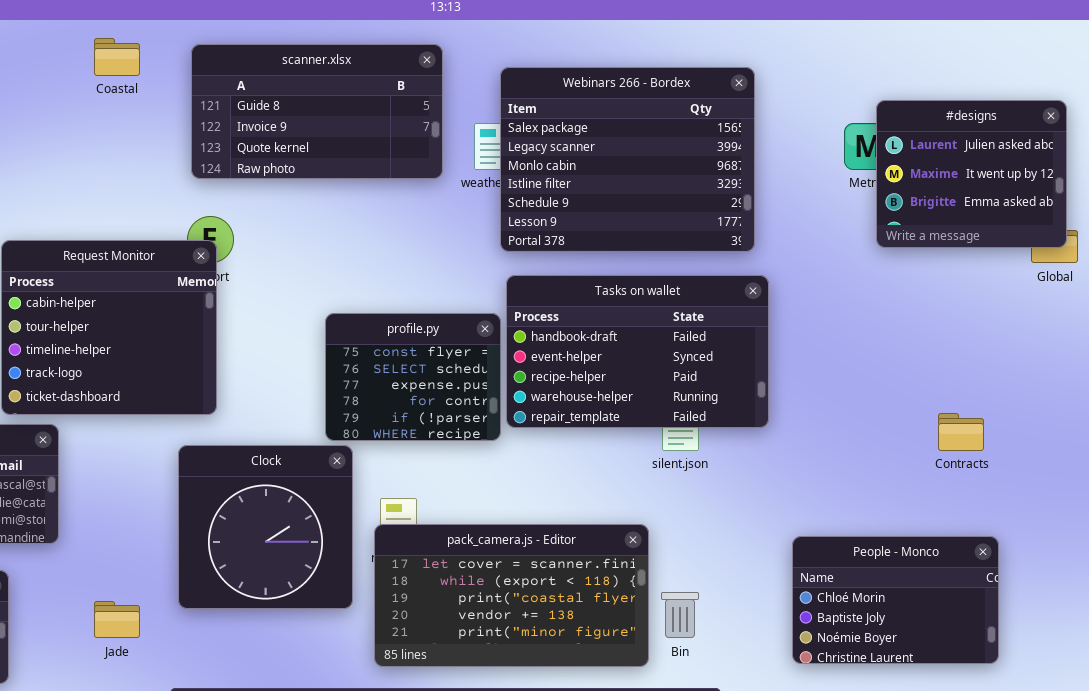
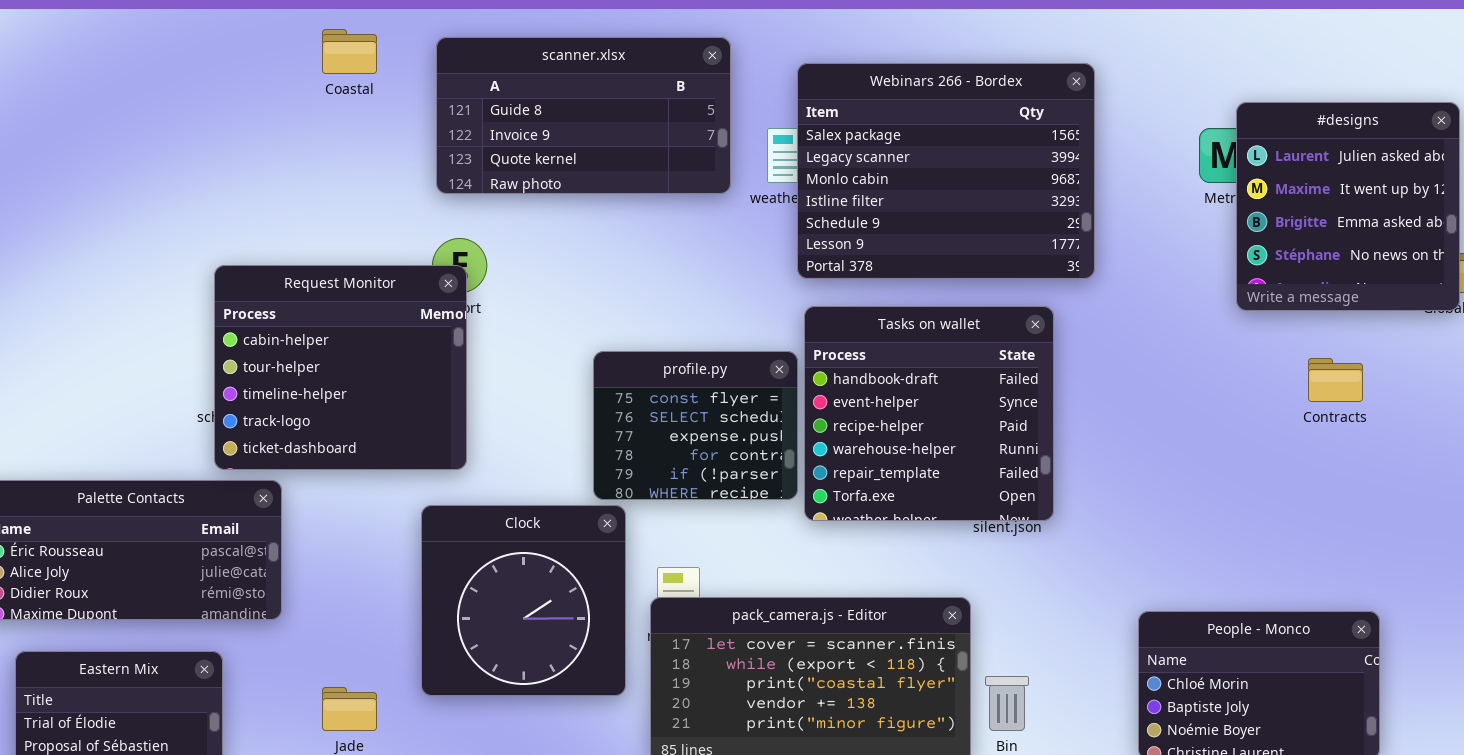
#designs: [876,100,1067,248] -> [1236,102,1460,311], resized
Tasks on wallet: [506,275,769,428] -> [804,306,1054,521], resized
Contracts: [938,413,984,451] -> [1308,358,1363,402], moved

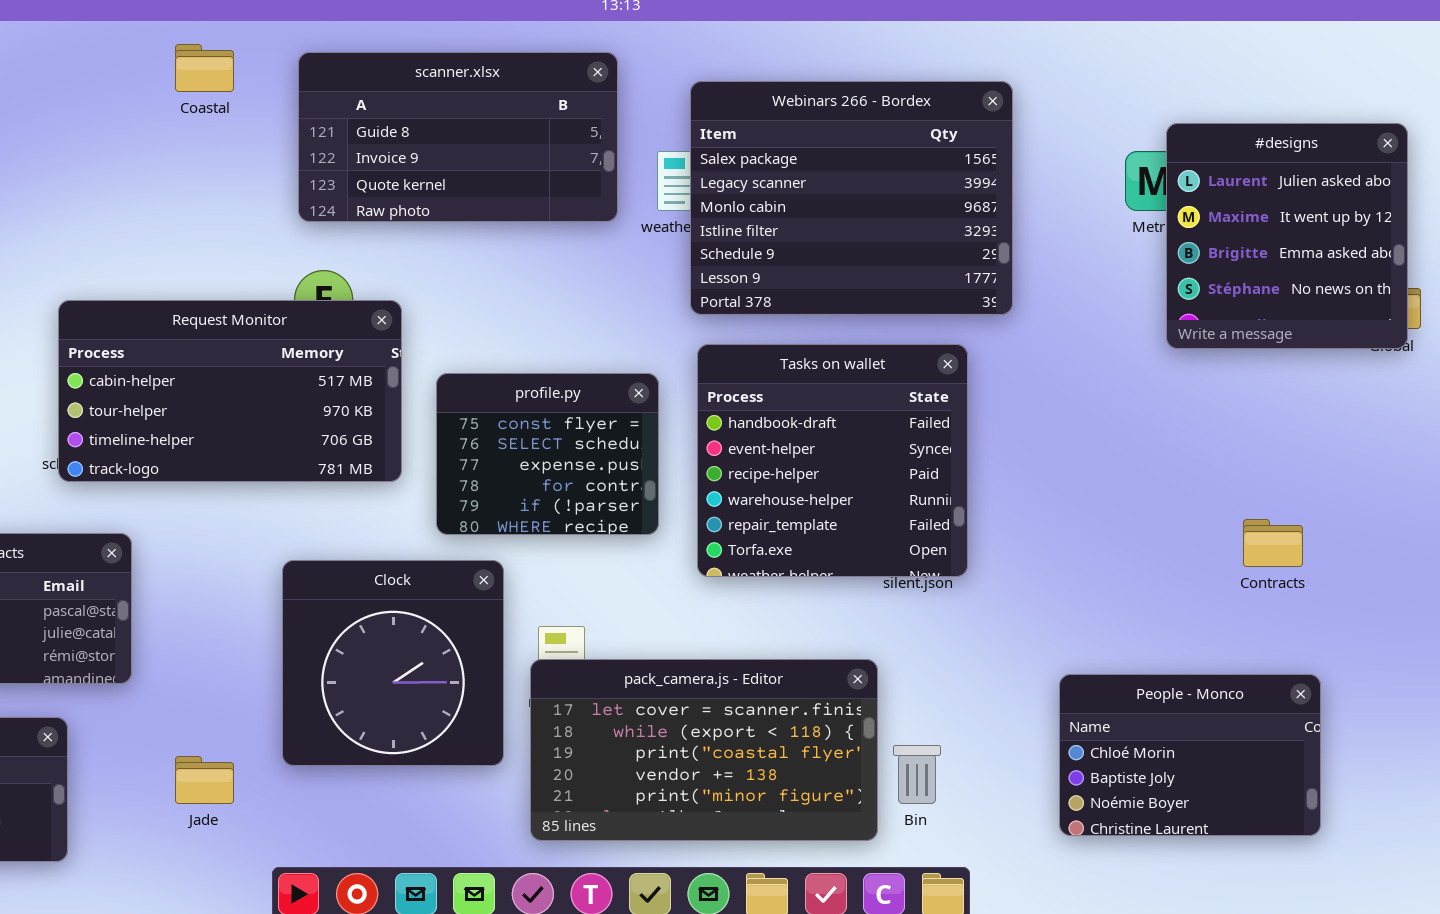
Request Monitor: [214,265,467,470] -> [58,300,402,482], resized
profile.py: [593,351,798,500] -> [436,373,659,535], moved
Contracts: [1308,358,1363,402] -> [1243,519,1303,567], moved

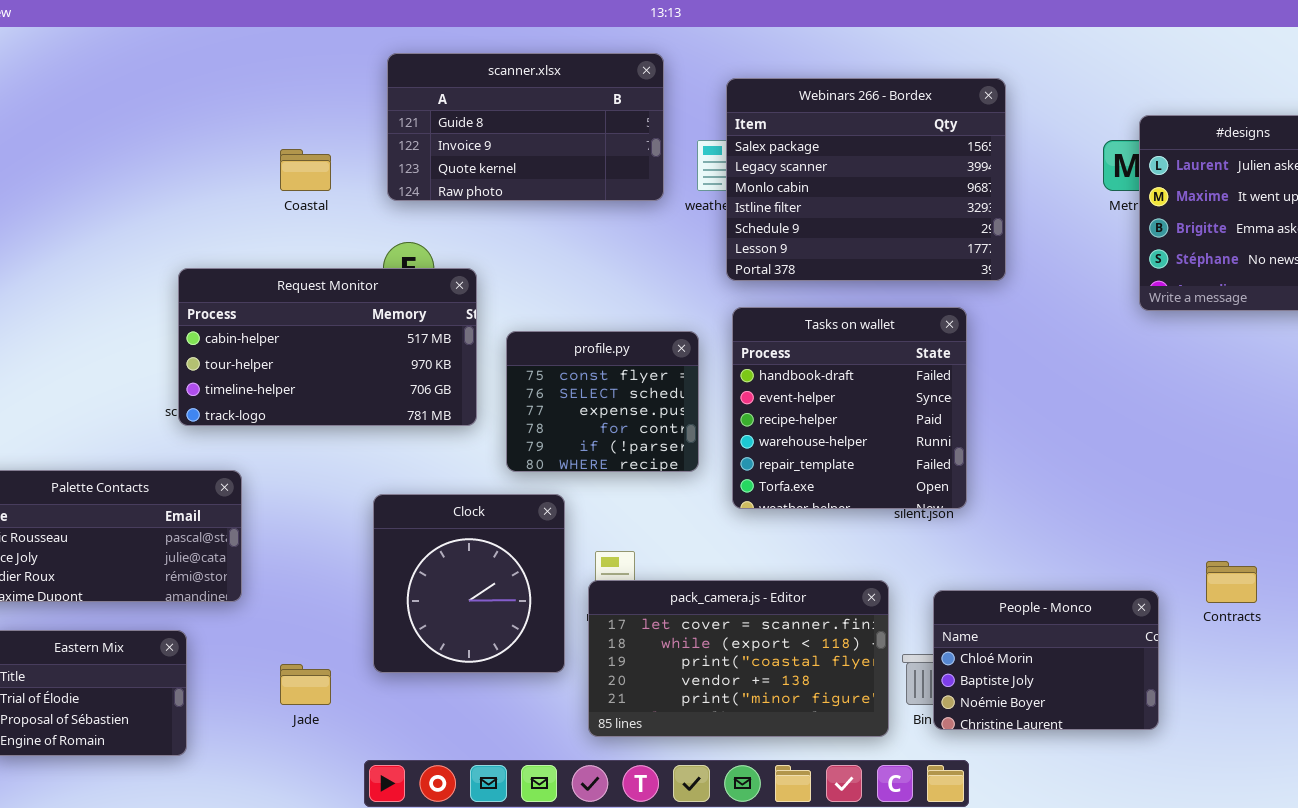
Coastal: [175,44,234,92] -> [280,149,331,191], moved
Contracts: [1243,519,1303,567] -> [1206,561,1257,603], moved
People - Monco: [1059,674,1321,836] -> [933,590,1159,730], moved

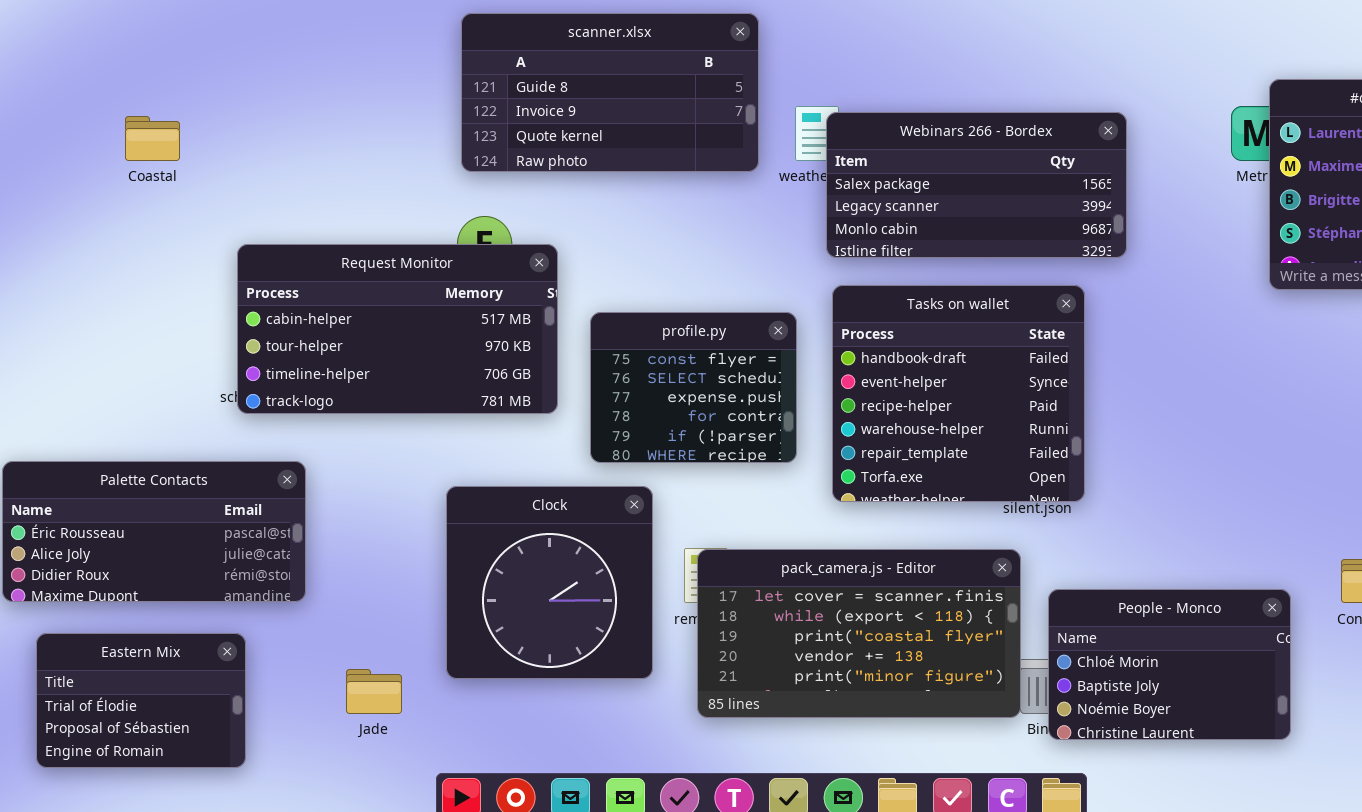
Webinars 266 - Bordex: [726,78,1006,281] -> [826,112,1127,258], resized
Coastal: [280,149,331,191] -> [125,116,180,161], moved
pack_camera.js - Editor: [588,580,889,737] -> [697,549,1021,718], moved

